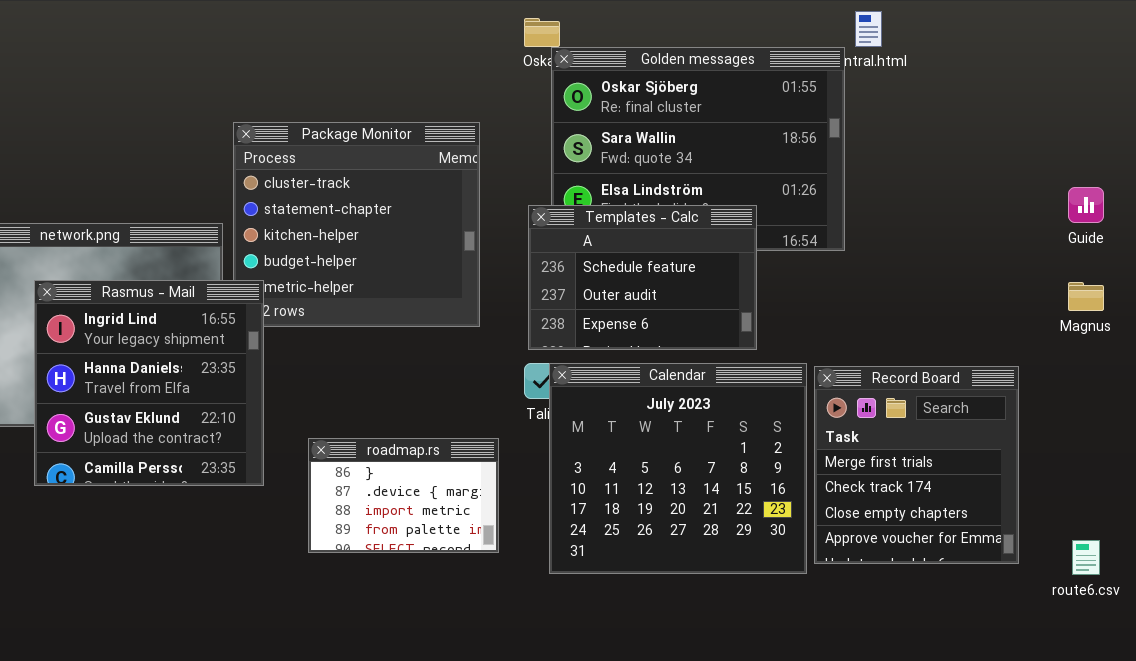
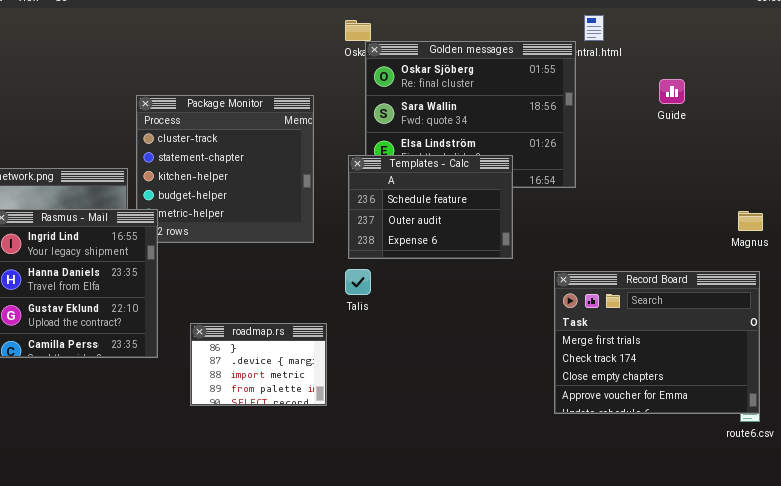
Guide: [1068,187,1104,223] -> [659,79,685,104], moved
Calendar: [549,363,807,574] -> none, closed
Record Board: [814,366,1019,564] -> [554,271,760,414], resized

